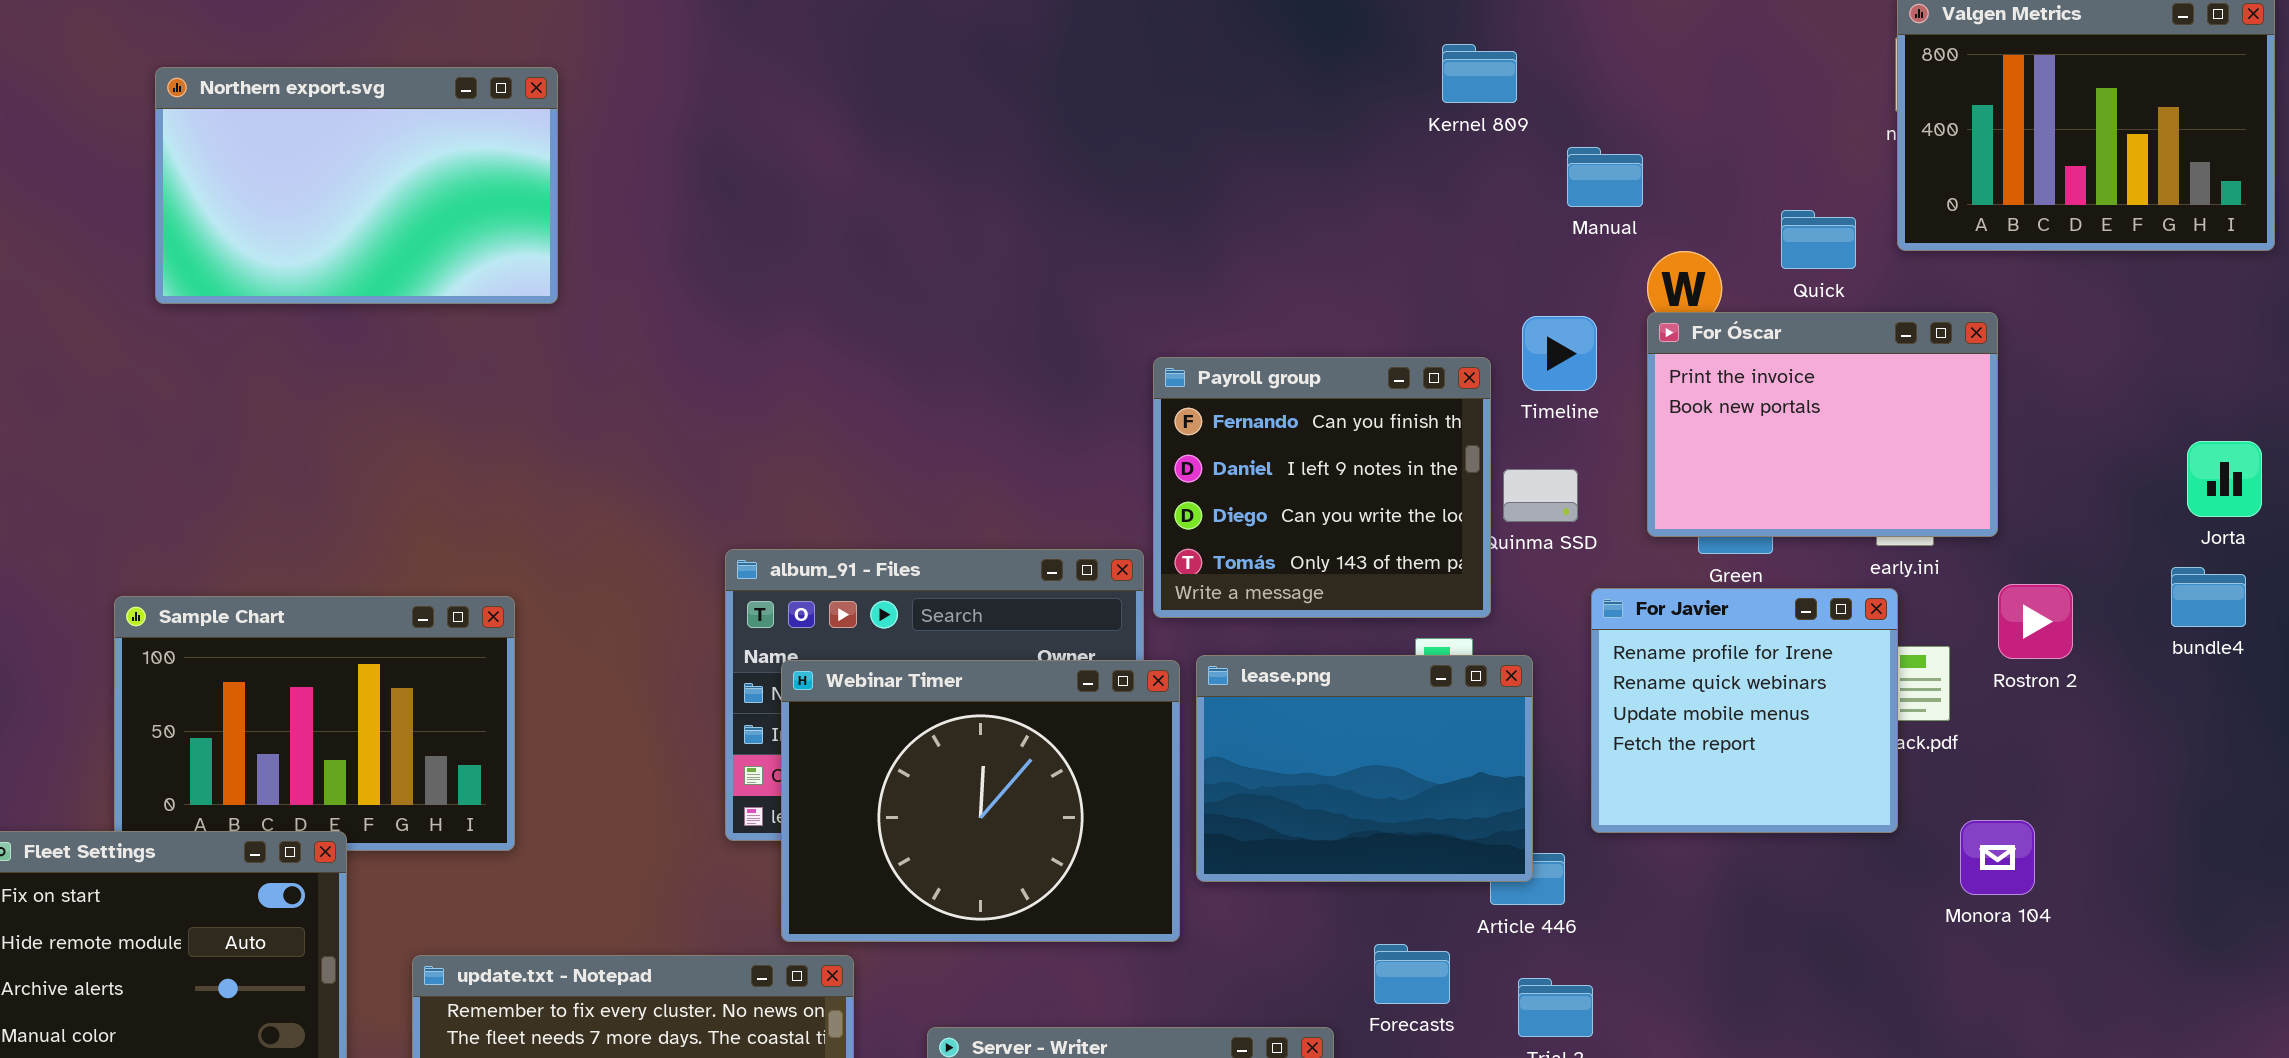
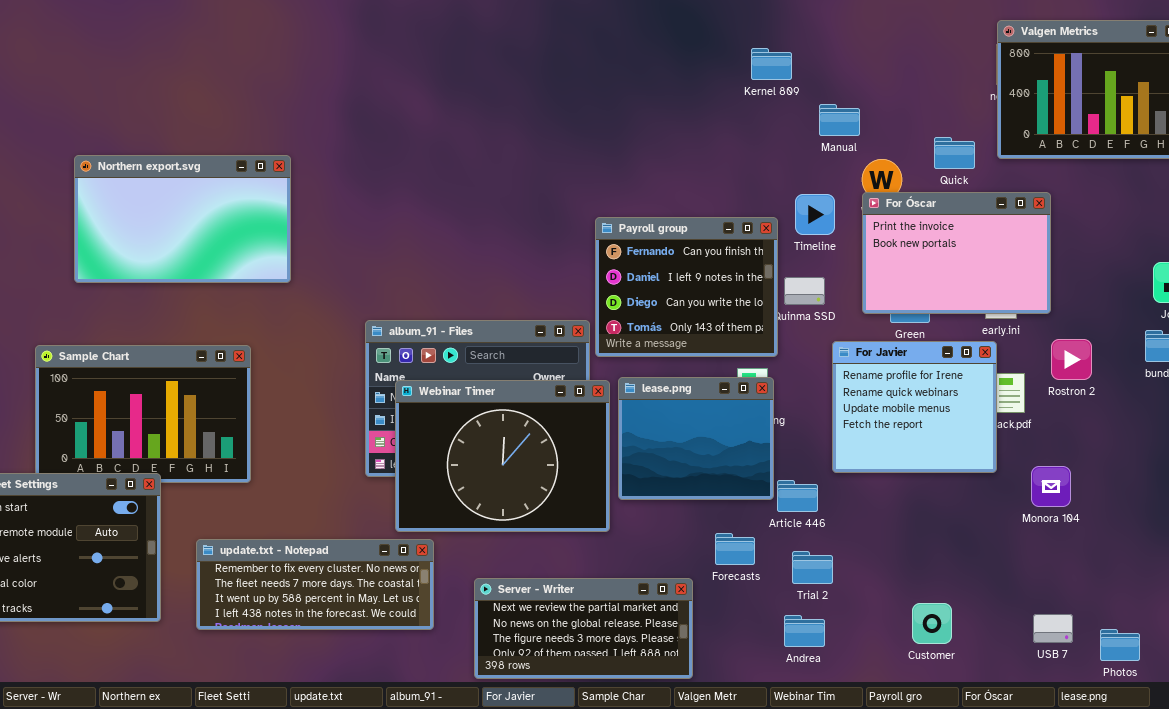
Northern export.svg: [155,67,558,304] -> [74,155,291,283], moved
lease.png: [1196,655,1533,882] -> [618,377,774,500], resized

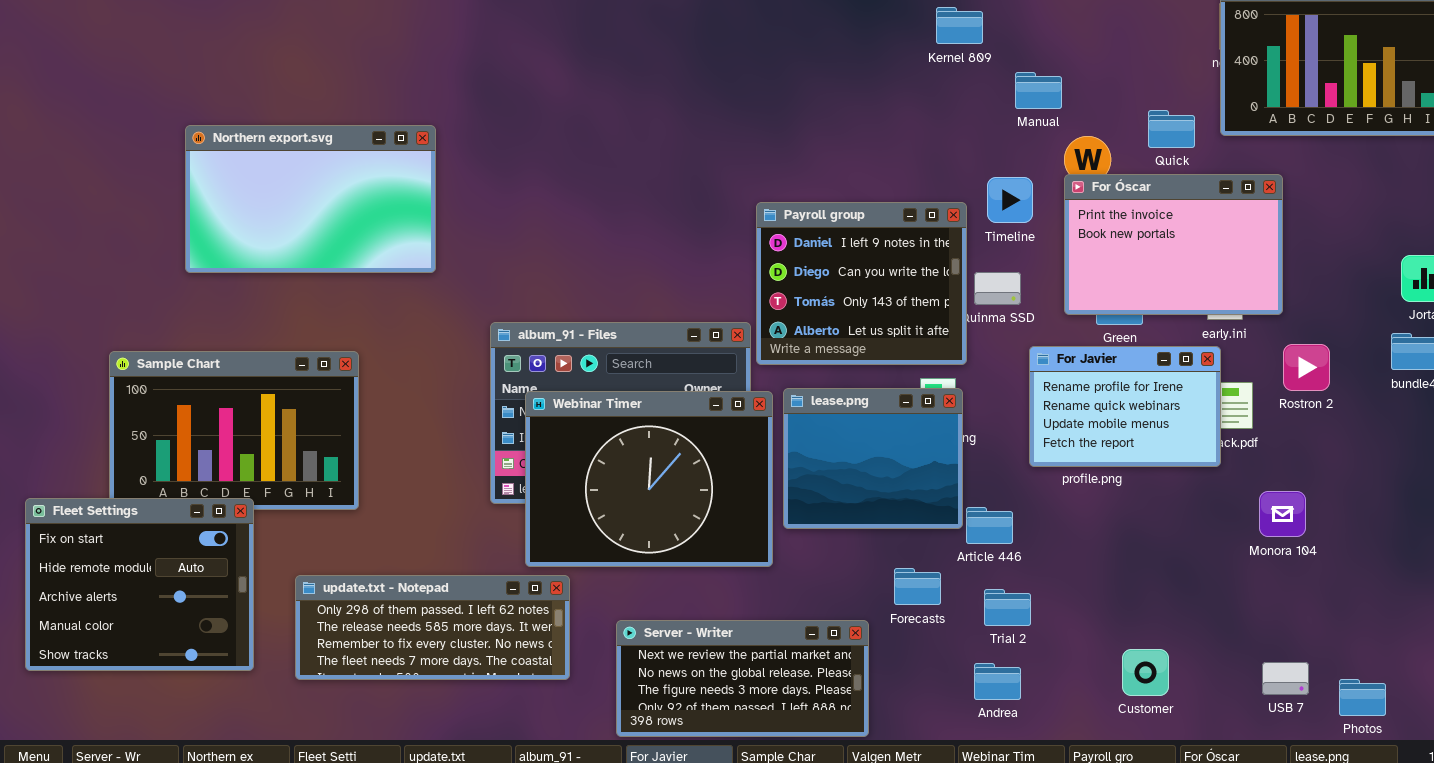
Northern export.svg: [74,155,291,283] -> [185,125,436,273], moved
Payroll group: [595,217,778,357] -> [756,202,967,365], scrolled down 1 row
For Javier: [832,341,997,473] -> [1029,346,1221,467], resized
update.txt - Notepad: [196,539,434,630] -> [295,575,570,680], scrolled up 2 rows

